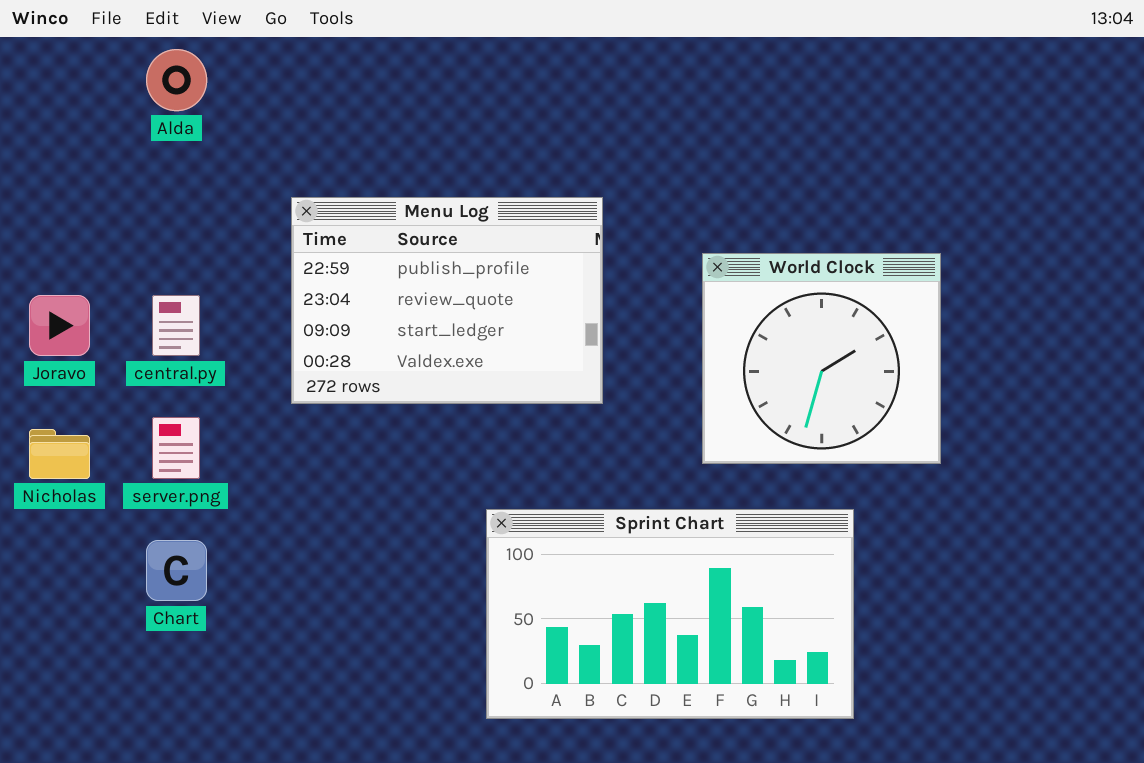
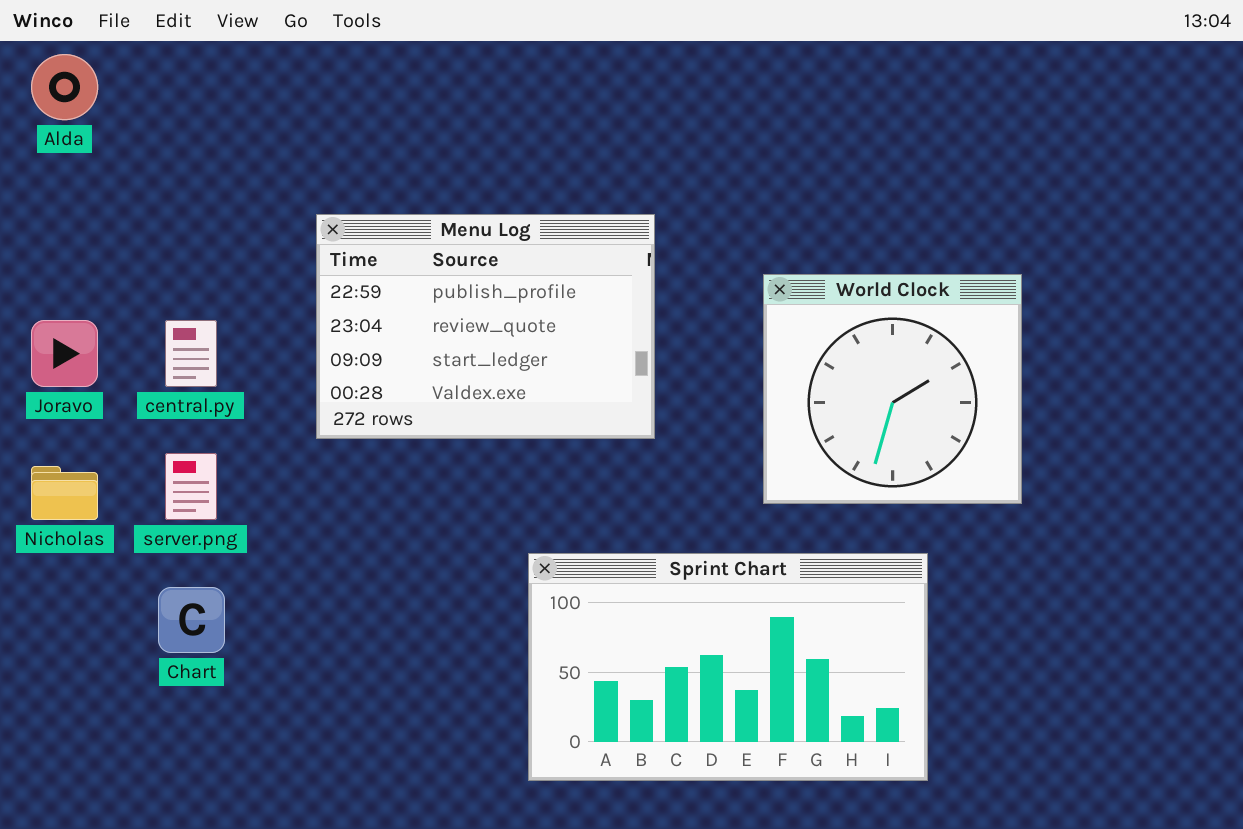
Alda: [146,49,207,111] -> [31,54,98,120], moved

